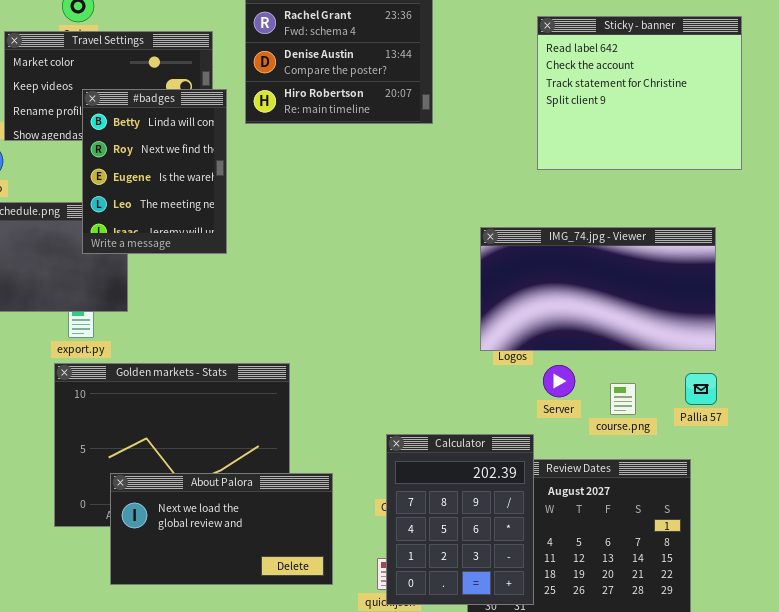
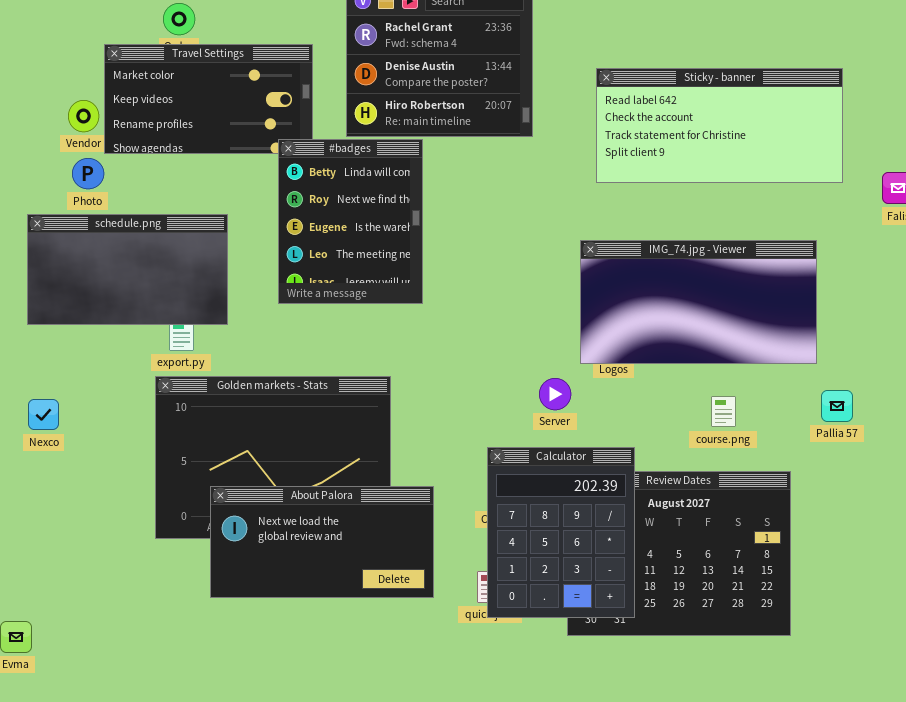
Sticky - banner: [537,16,742,170] -> [596,68,843,183], resized
#badges: [82,89,227,254] -> [278,139,423,304], moved
Server: [543,365,575,397] -> [539,378,571,410], moved
Pallia 57: [685,373,717,405] -> [821,390,853,422], moved

